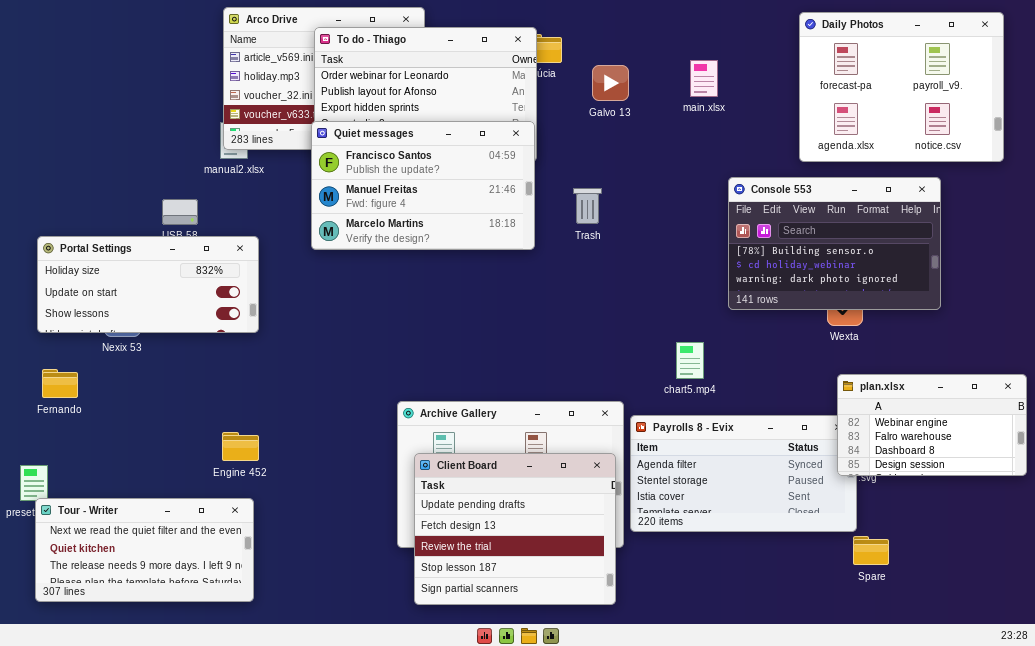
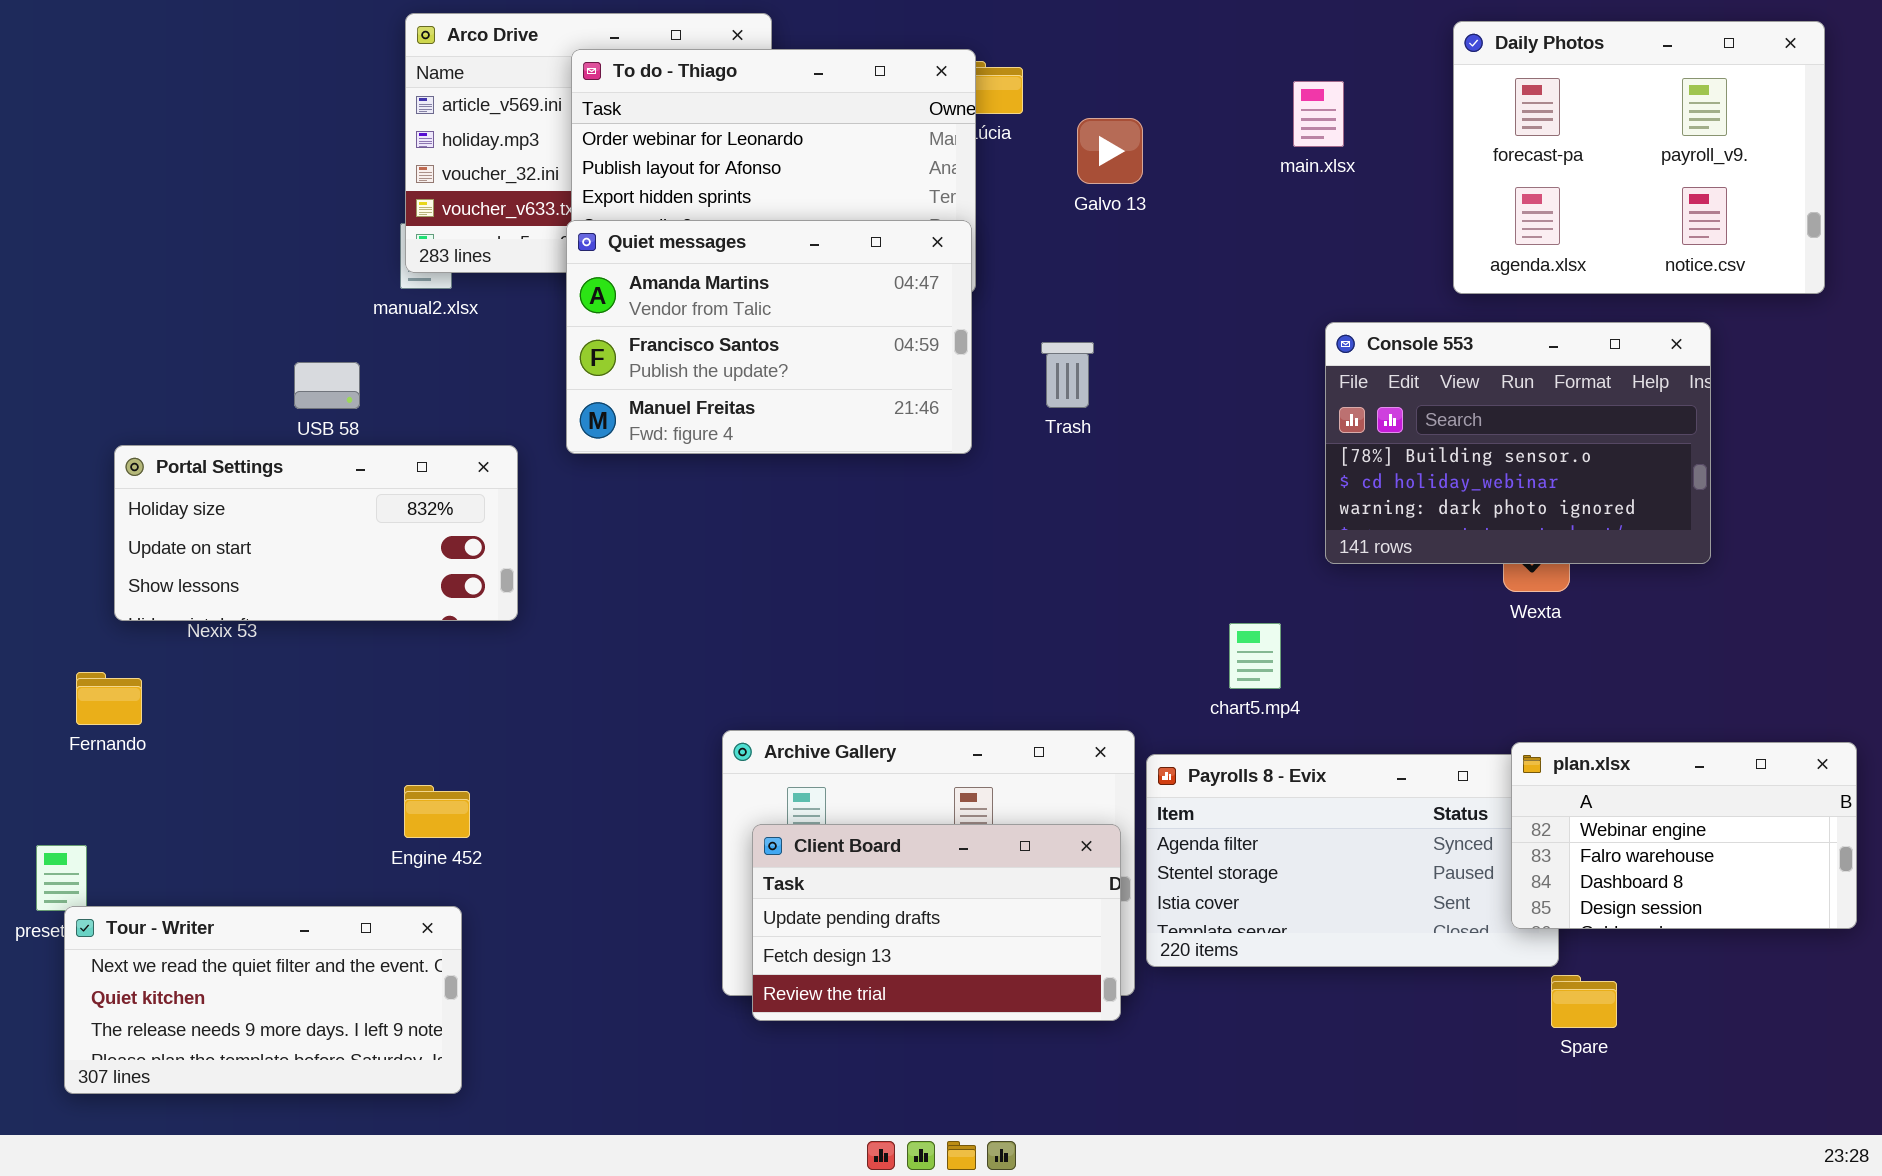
main.xlsx: [690,60,718,97] -> [1293,81,1344,147], moved
Quiet messages: [311,121,535,250] -> [566,220,972,454], scrolled up 1 row
Portal Settings: [37,236,259,333] -> [114,445,518,621], moved
plan.xlsx: [837,374,1027,476] -> [1511,742,1857,929], moved
Client Board: [414,453,616,605] -> [752,824,1121,1021], resized

